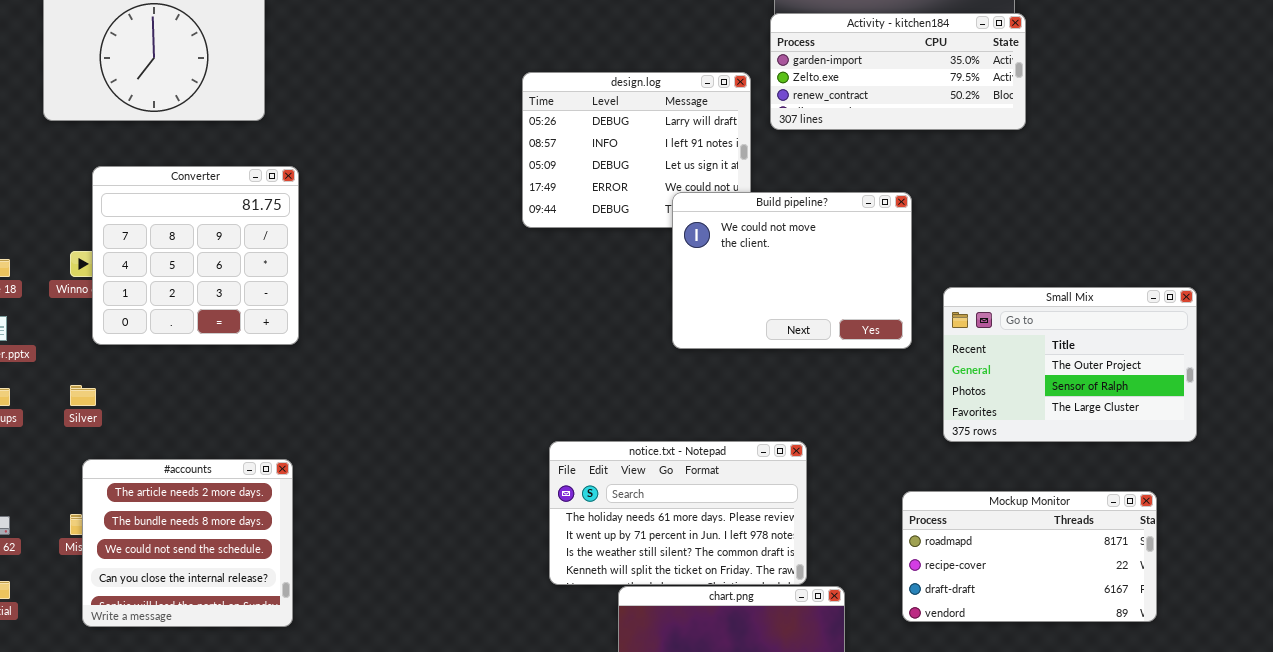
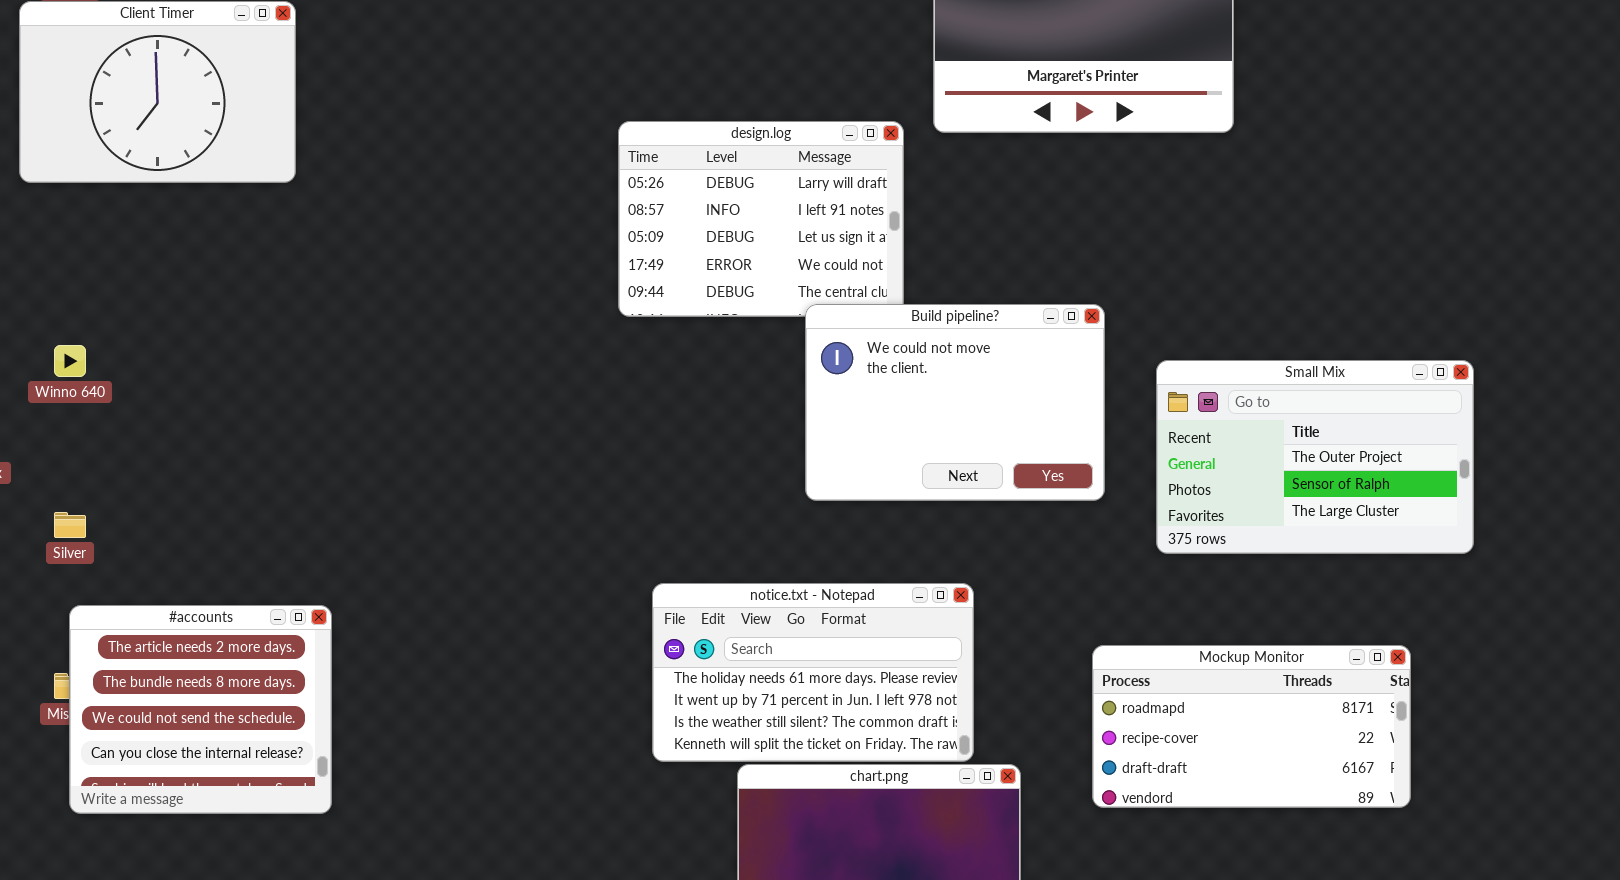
Activity - kitchen184: [770,13,1026,130] -> none, closed
Converter: [92,166,299,345] -> none, closed
Build pipeline?: [672,192,912,349] -> [805,304,1105,501], moved
Small Mix: [943,287,1197,442] -> [1156,360,1474,554], moved

